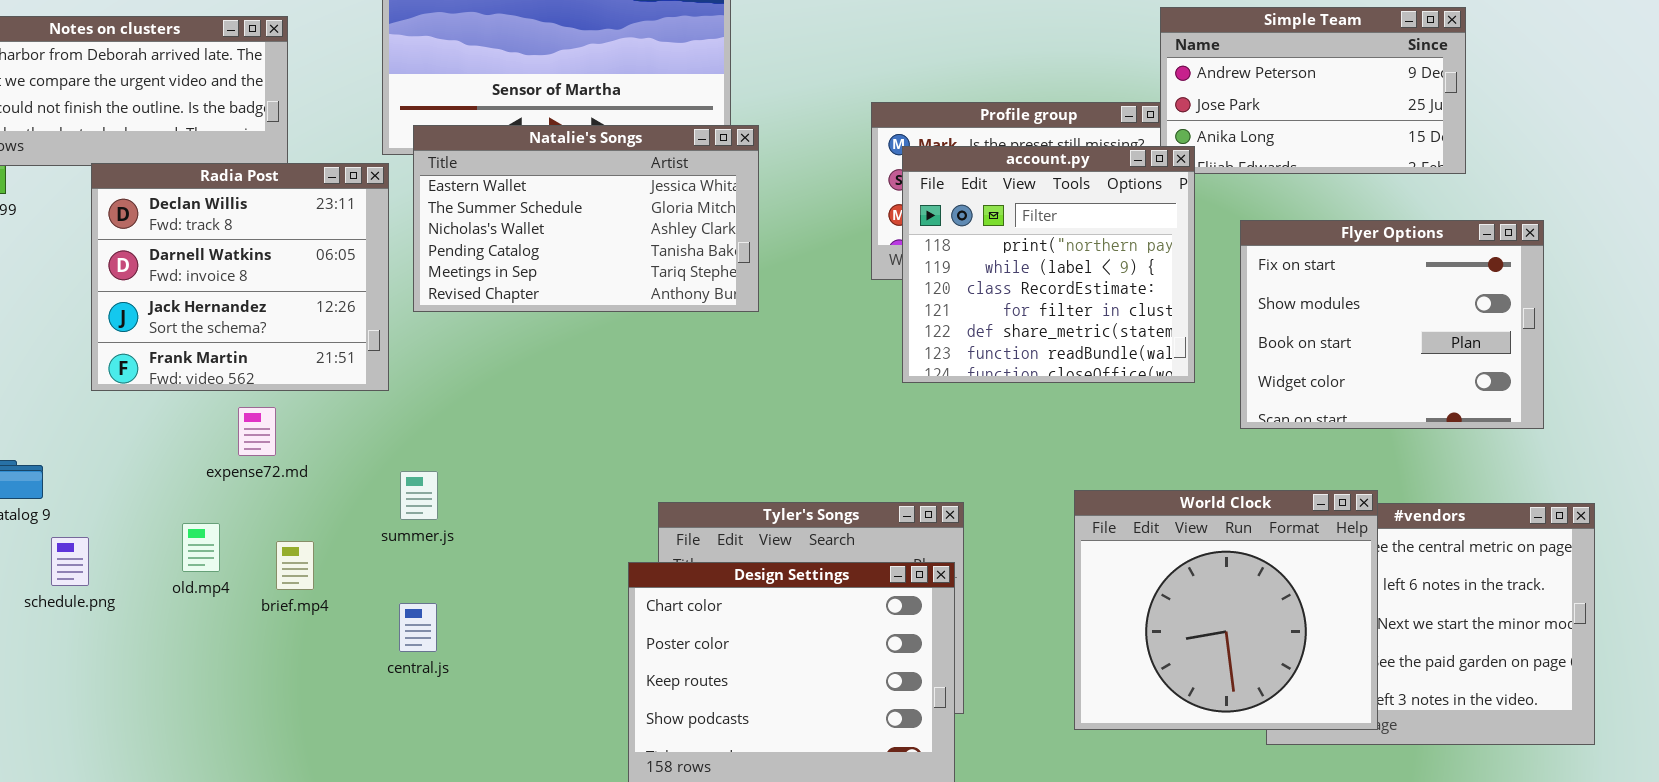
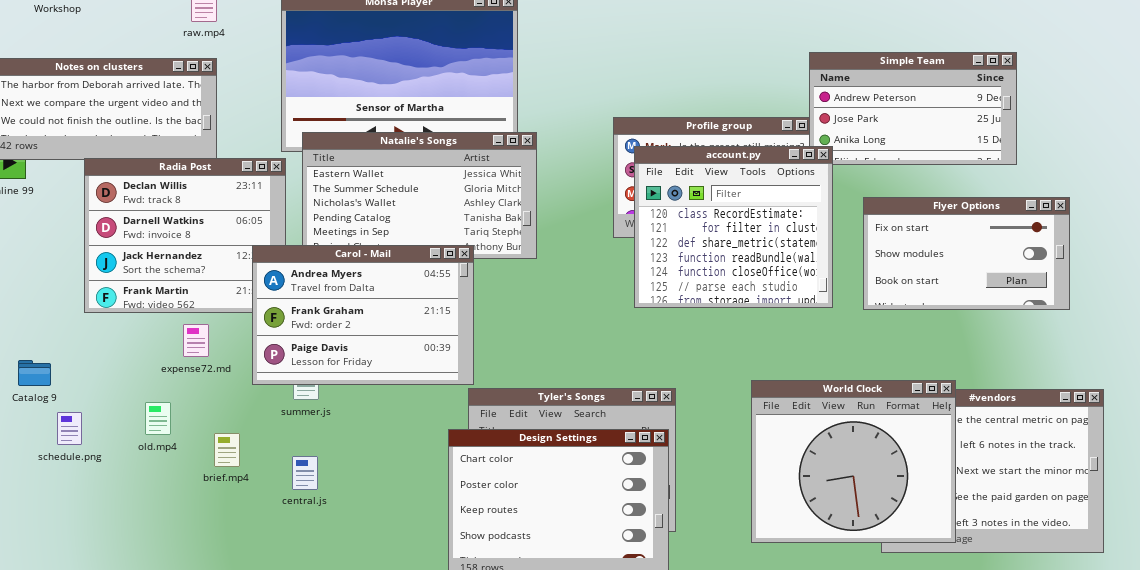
account.py: [902,146,1195,383] -> [634,146,833,308], scrolled down 2 rows
Flyer Options: [1240,220,1544,429] -> [863,197,1070,310], resized
Carol - Mail: none -> [252,245,474,385], opened
brief.mp4: [276,541,314,590] -> [214,433,240,467], moved

